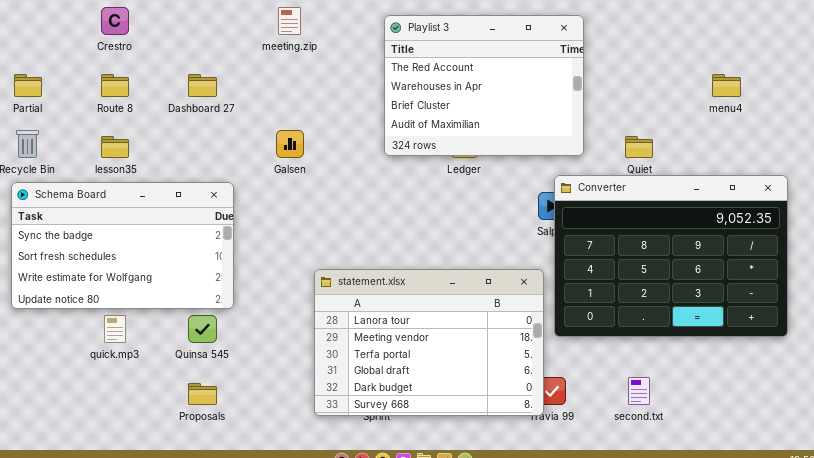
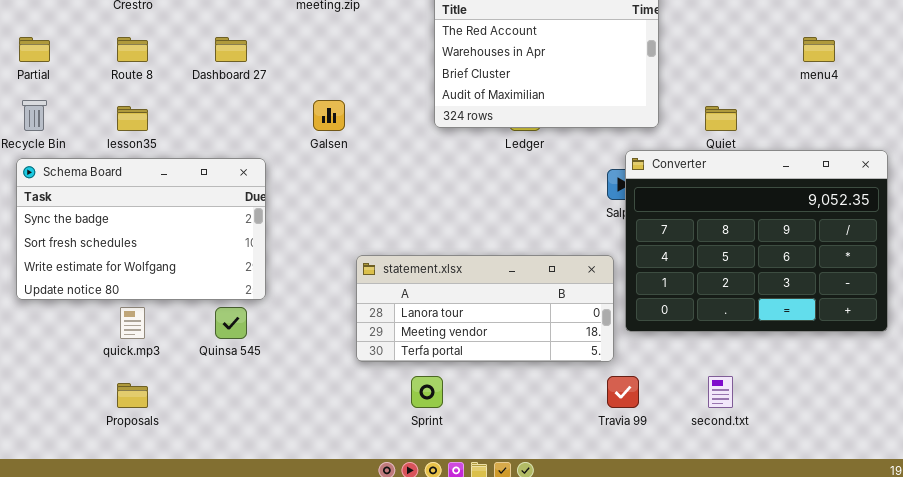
statement.xlsx: [314,269,544,416] -> [356,255,614,362], resized
Proposals: [188,383,217,405] -> [117,383,148,408], moved

